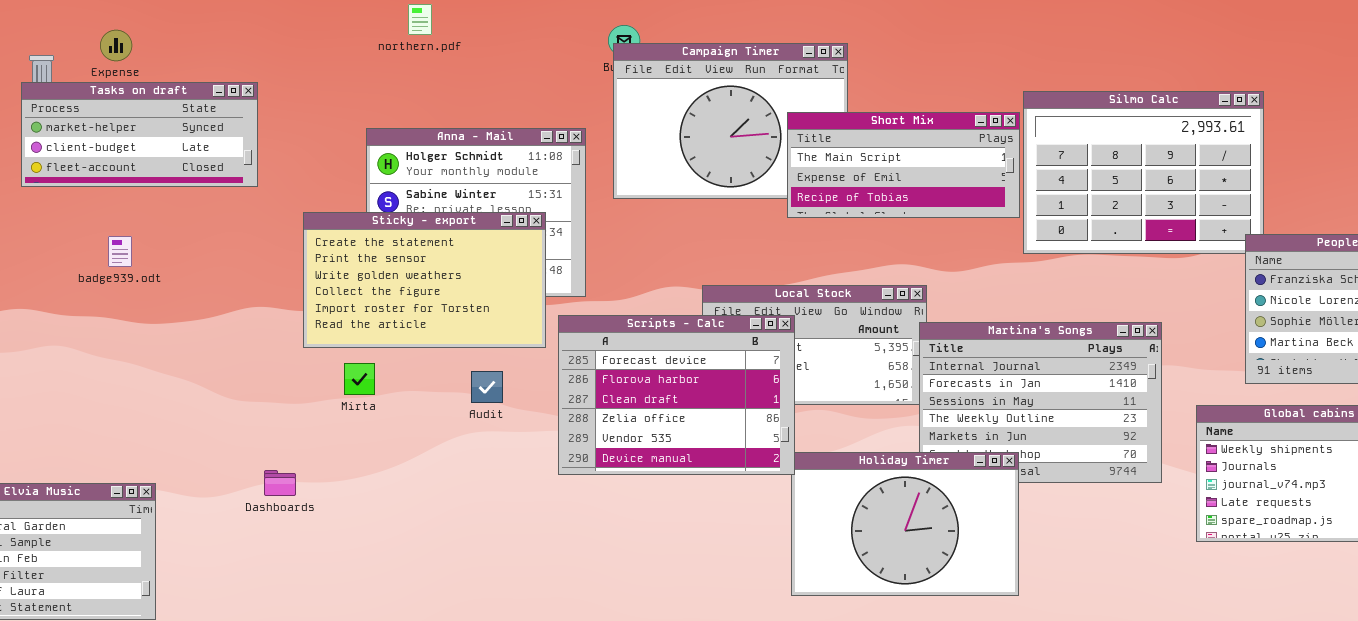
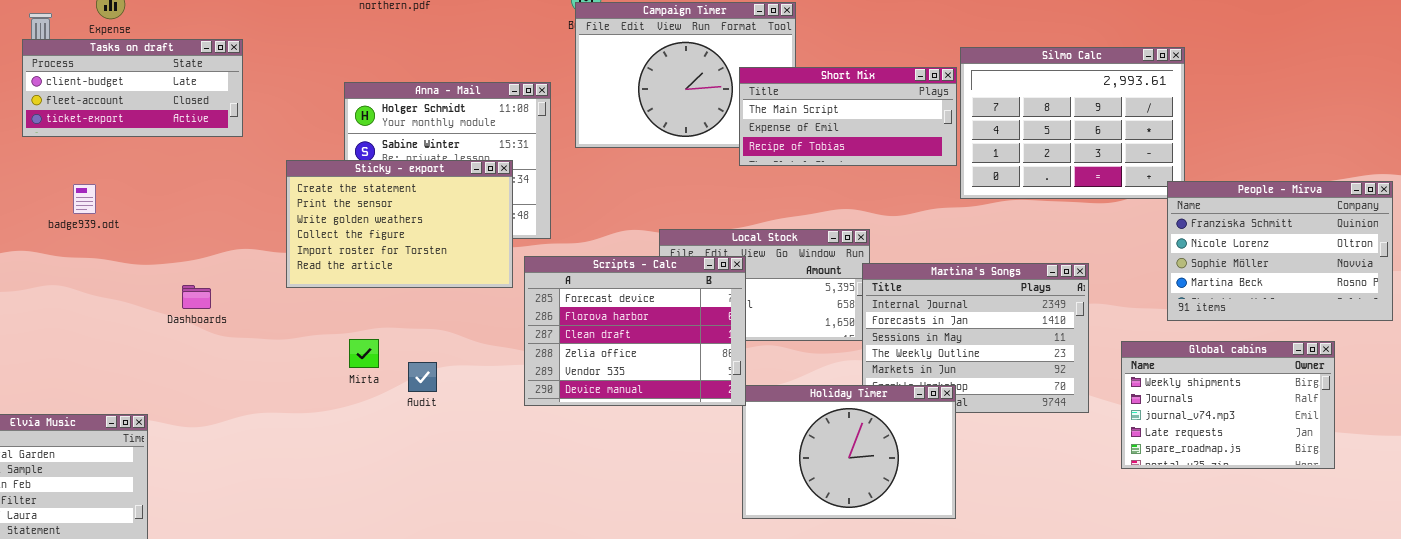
Tasks on draft: [21,82,258,187] -> [22,39,243,137], scrolled down 1 row
badge939.odt: [108,236,132,267] -> [73,184,96,214], moved
Mirta: [344,363,375,395] -> [349,339,379,368], moved
Audit: [471,371,503,403] -> [408,362,437,392], moved
Dashboards: [264,470,296,496] -> [182,285,211,309], moved

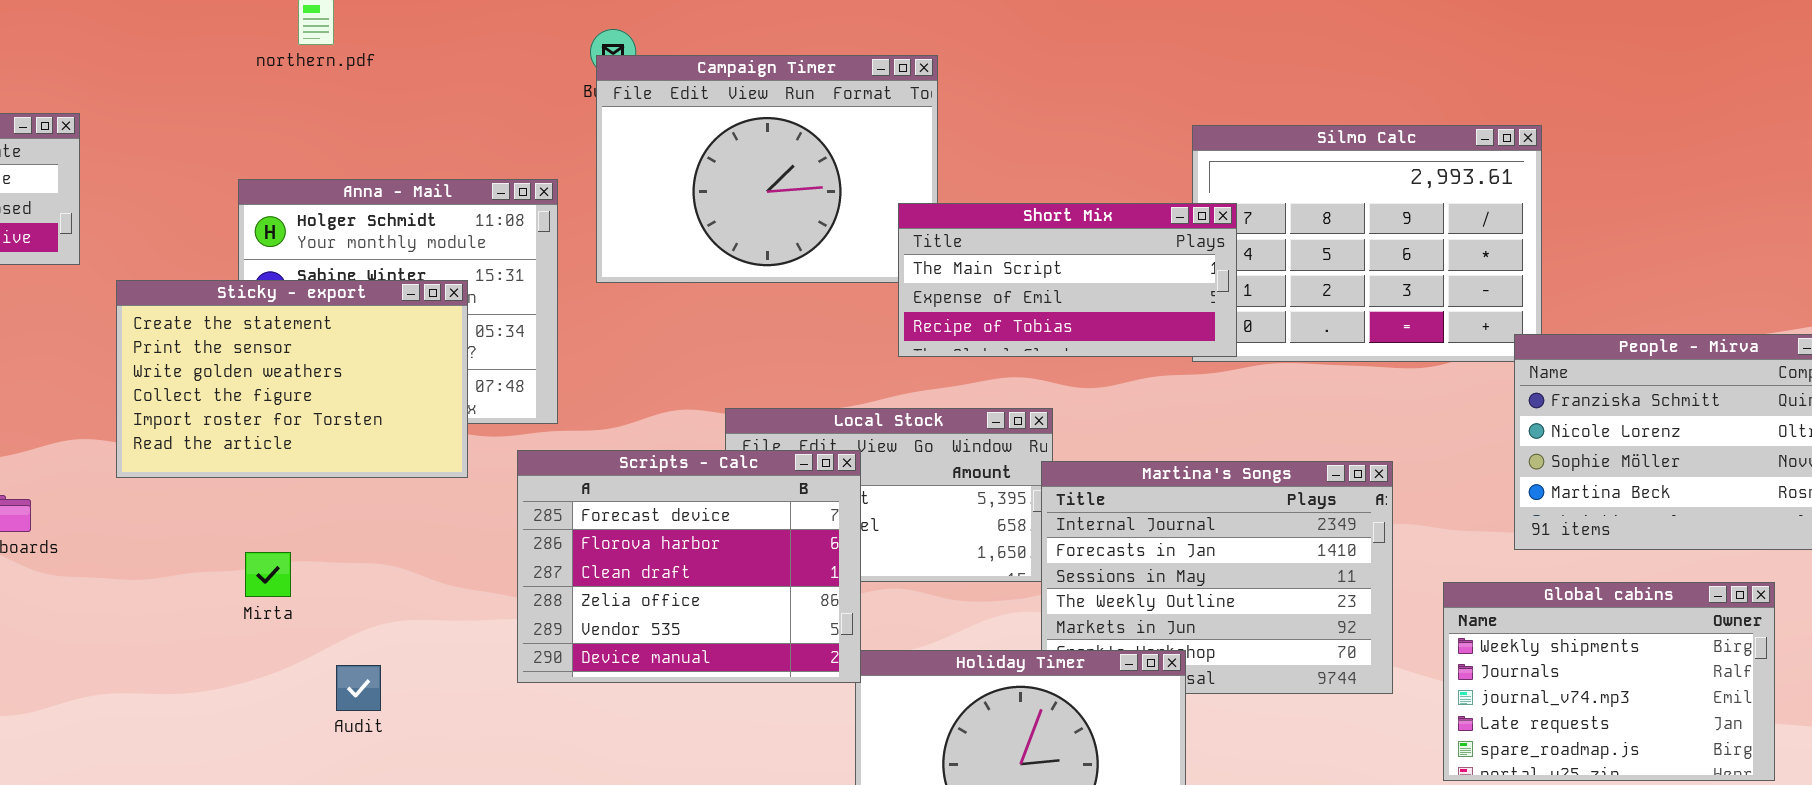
Short Mix: [739,67,957,166] -> [898,203,1237,357], moved
Sticky - export: [286,160,513,288] -> [116,280,468,478], moved
Mirta: [349,339,379,368] -> [245,552,291,597], moved
Audit: [408,362,437,392] -> [336,665,381,711], moved

